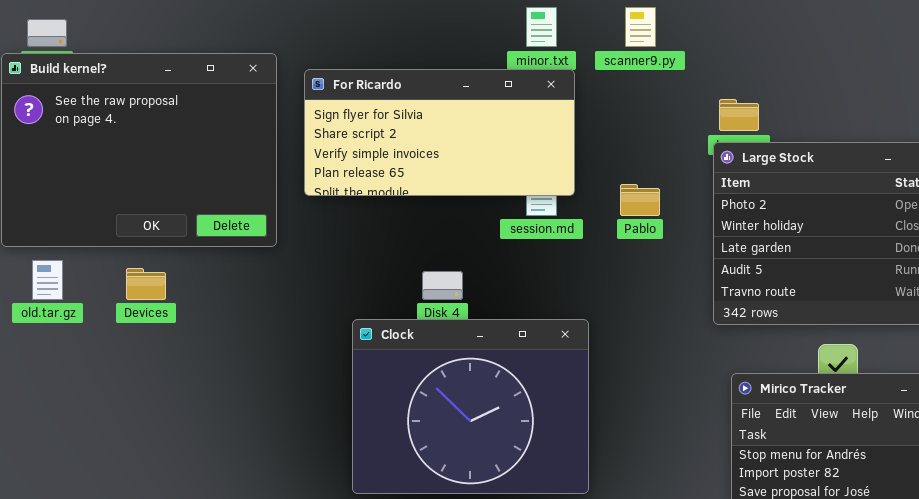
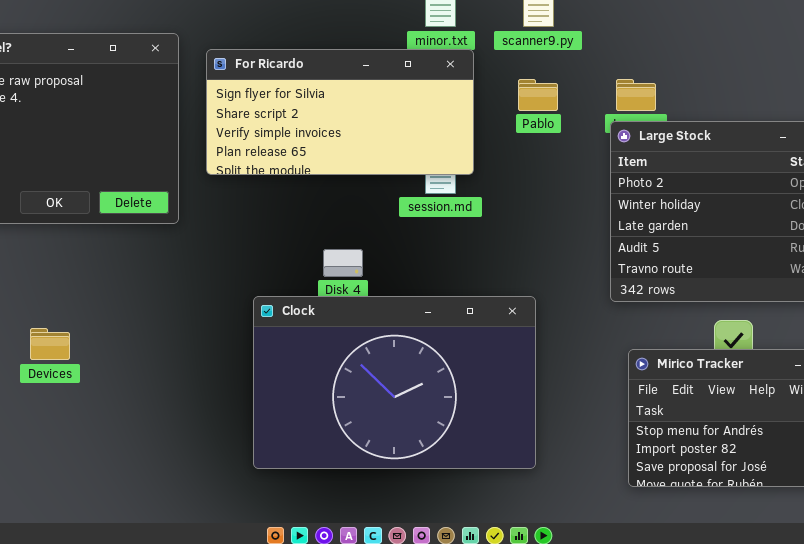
Pablo: [620,184,660,216] -> [518,79,558,111], moved
Devices: [126,268,166,300] -> [30,328,70,360], moved
Clock: [352,319,589,494] -> [253,296,536,469], resized

